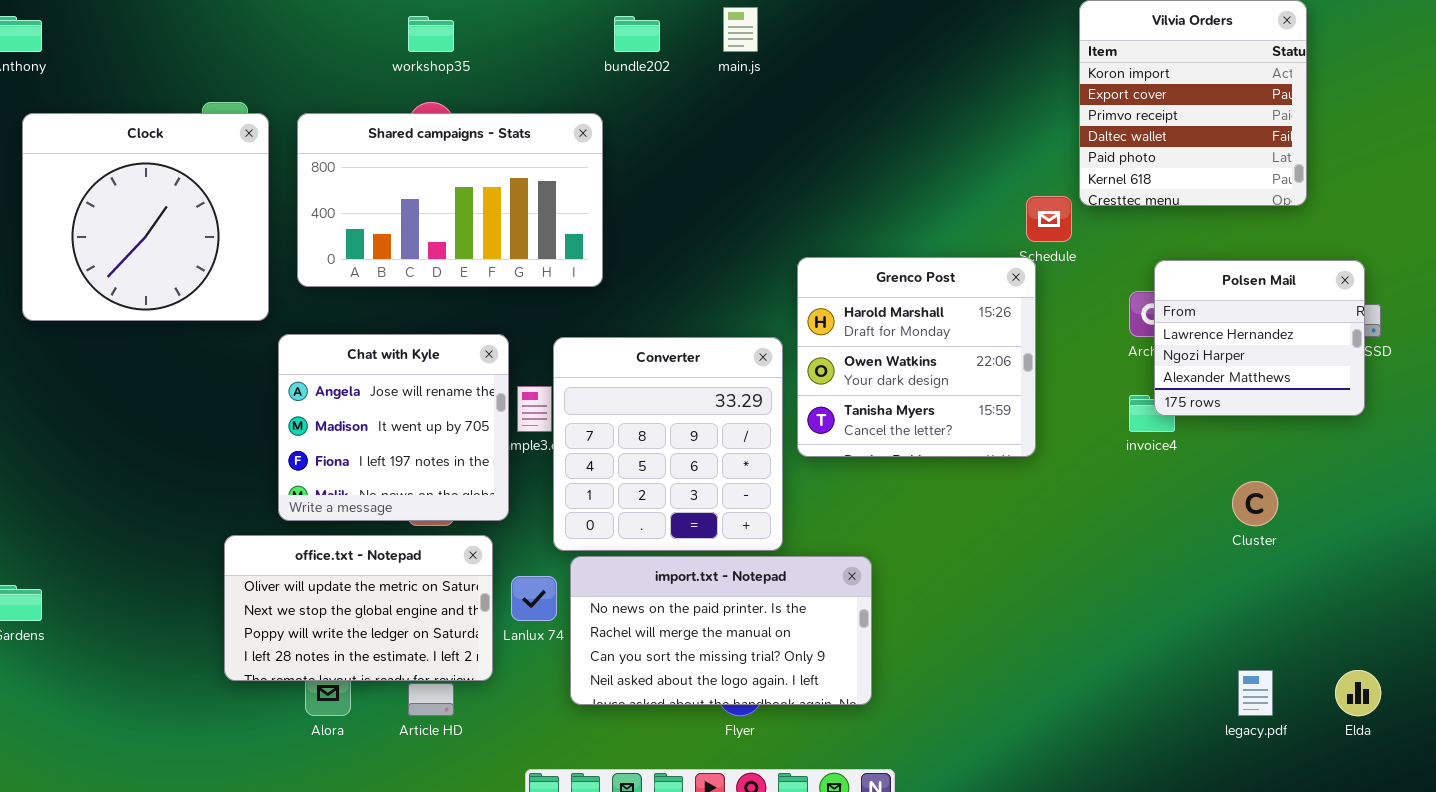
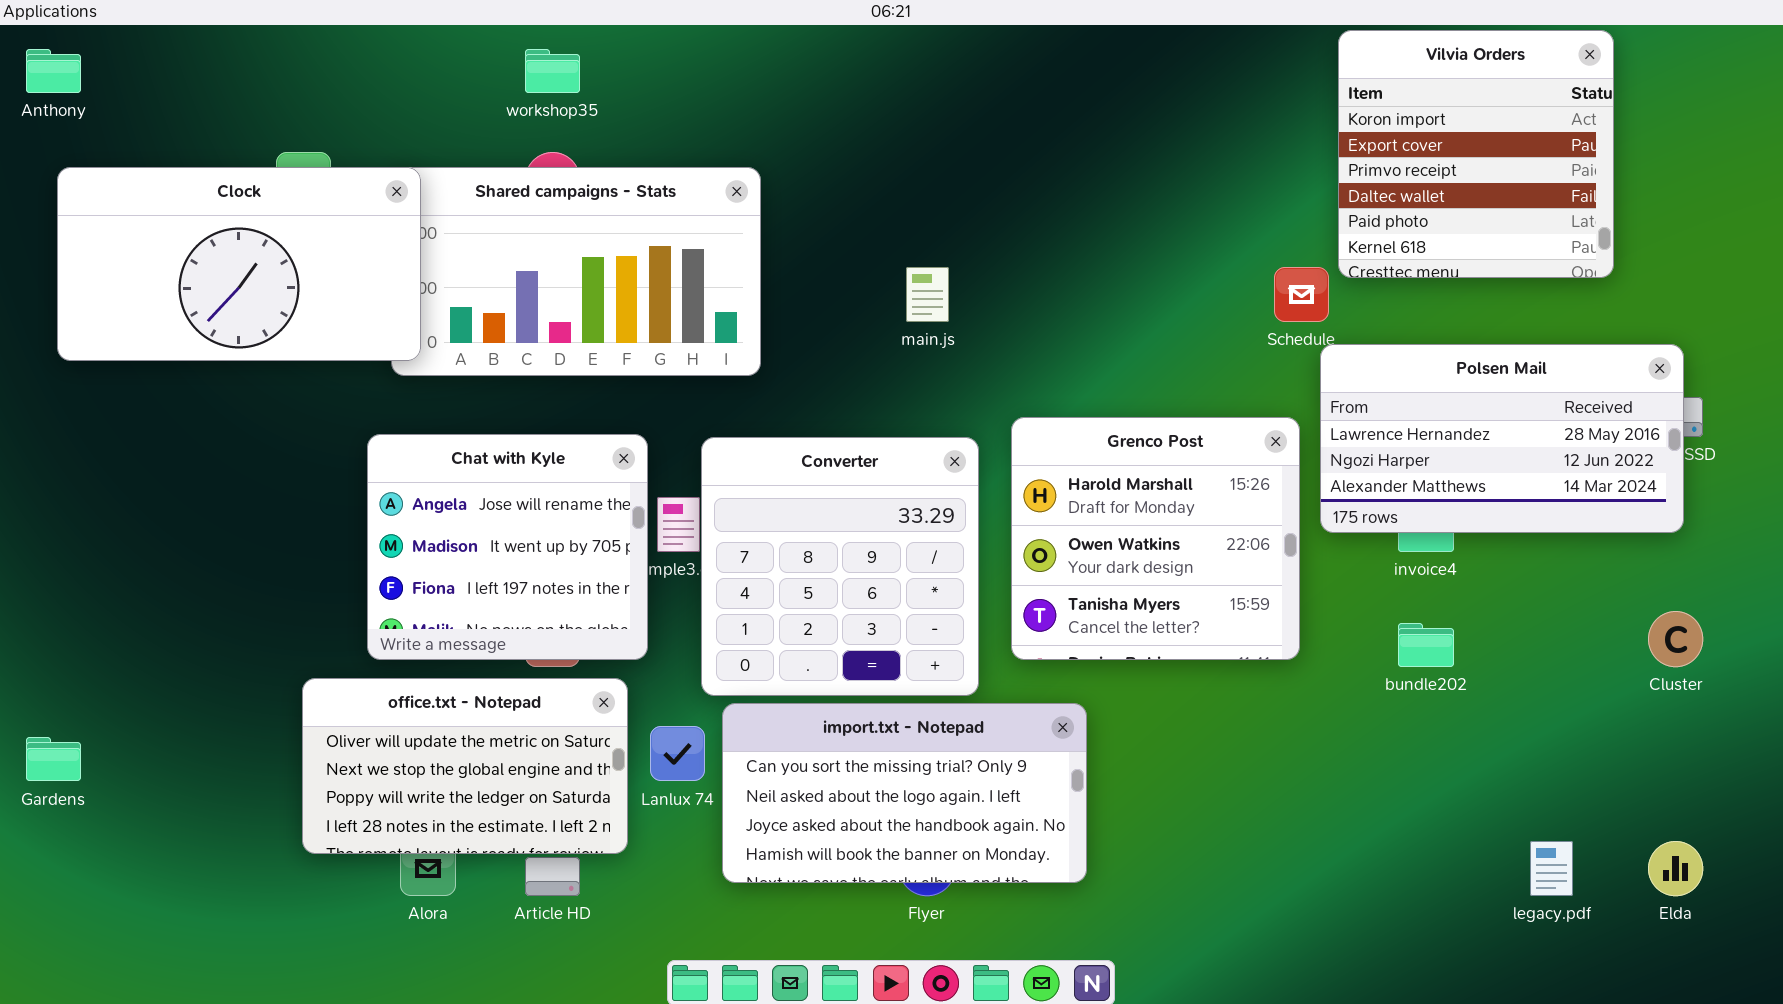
main.js: [723,7,758,52] -> [906,267,949,322], moved
bundle202: [614,16,660,52] -> [1398,623,1454,667], moved
Clock: [22,113,269,321] -> [57,167,421,361], resized
Grenco Post: [797,257,1036,457] -> [1011,417,1300,660], moved
Polsen Mail: [1154,260,1365,416] -> [1320,344,1684,533], resized
Cluster: [1232,481,1278,526] -> [1648,611,1703,667], moved
import.txt - Notepad: [570,556,872,705] -> [722,703,1087,883], scrolled down 2 rows

